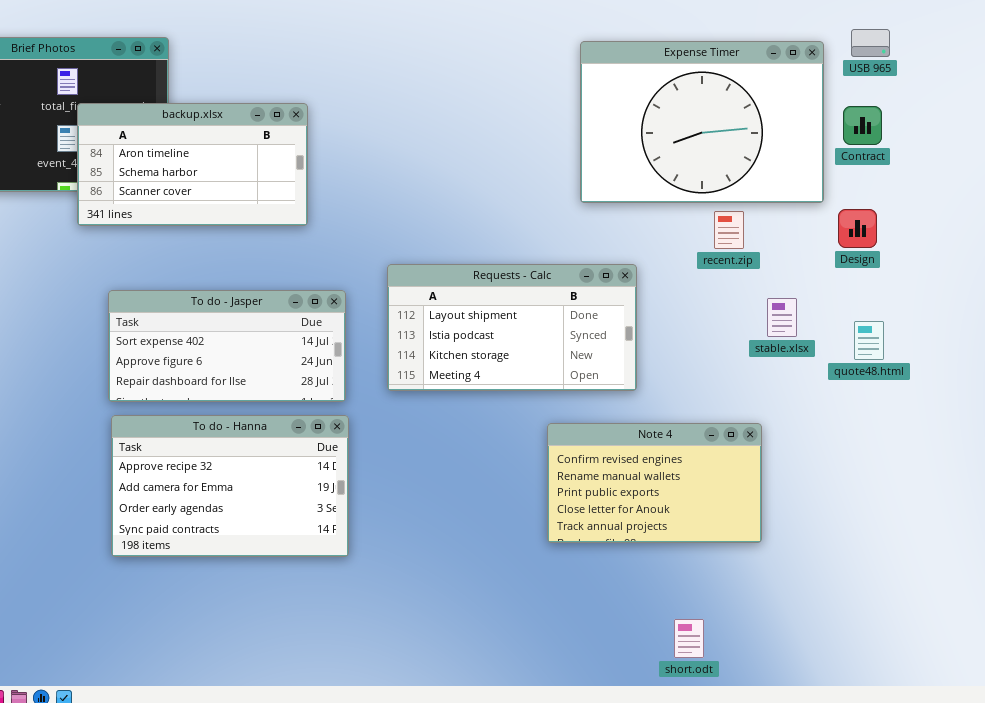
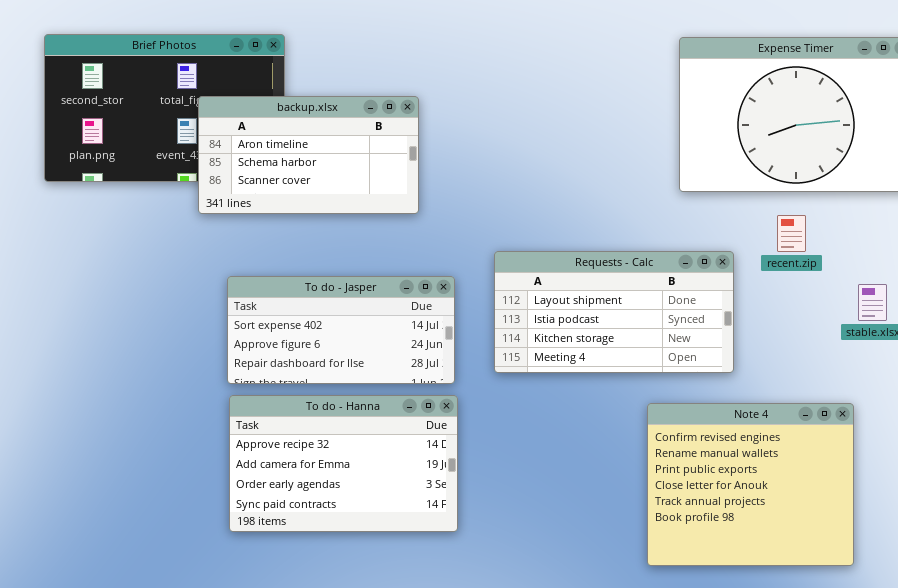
recent.zip: [714,211,744,249] -> [777,215,806,252], moved
Note 4: [547,423,762,543] -> [647,403,854,566], resized

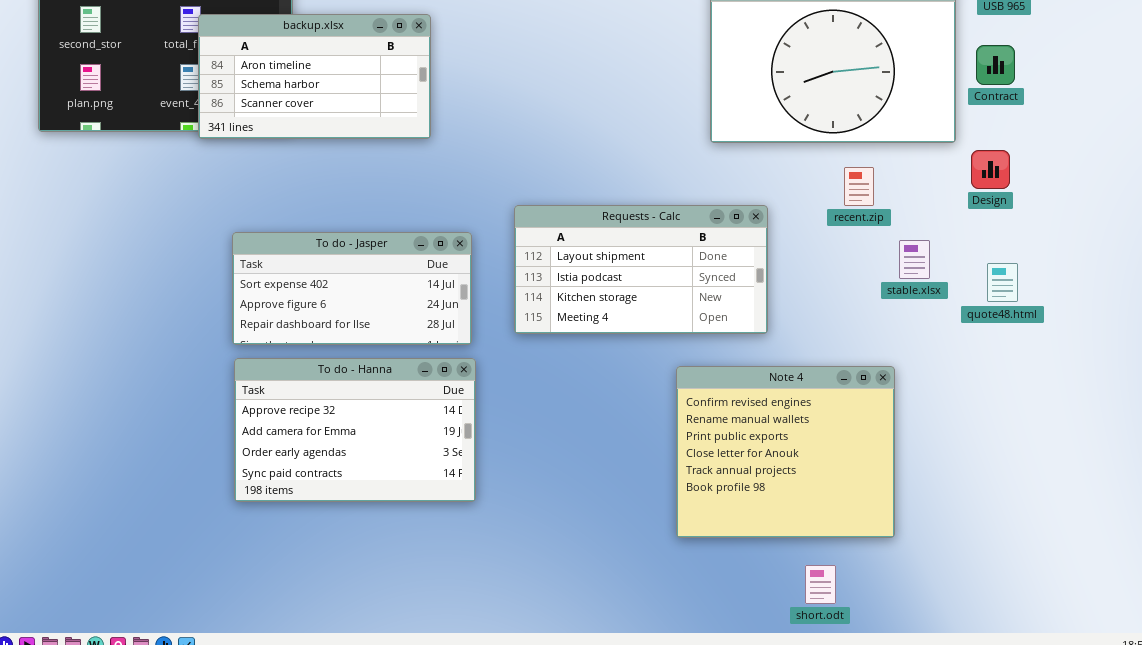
backup.xlsx: [198,96,419,214] -> [198,14,431,139], moved
recent.zip: [777,215,806,252] -> [844,167,874,206], moved

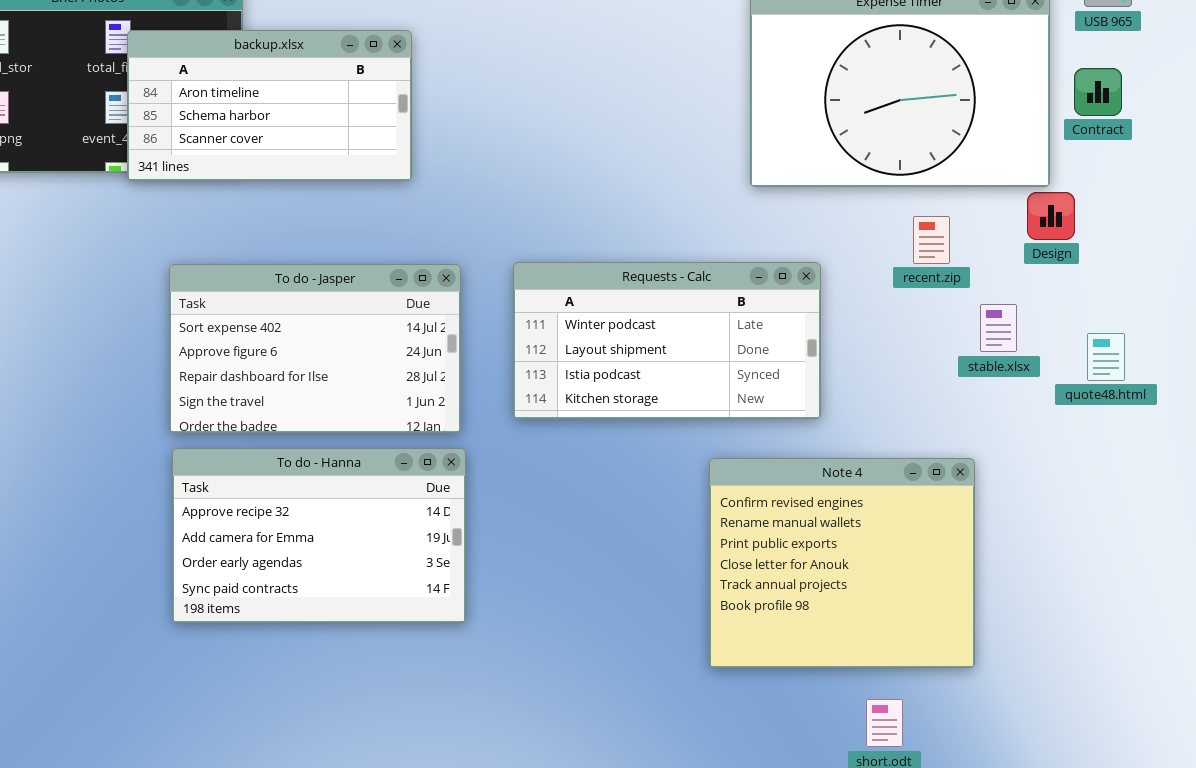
Design: [971,150,1010,189] -> [1027,192,1075,240], moved
Requests - Calc: [514,205,768,334] -> [513,262,821,419], scrolled up 1 row
To do - Jasper: [232,232,472,345] -> [169,264,461,433], resized

